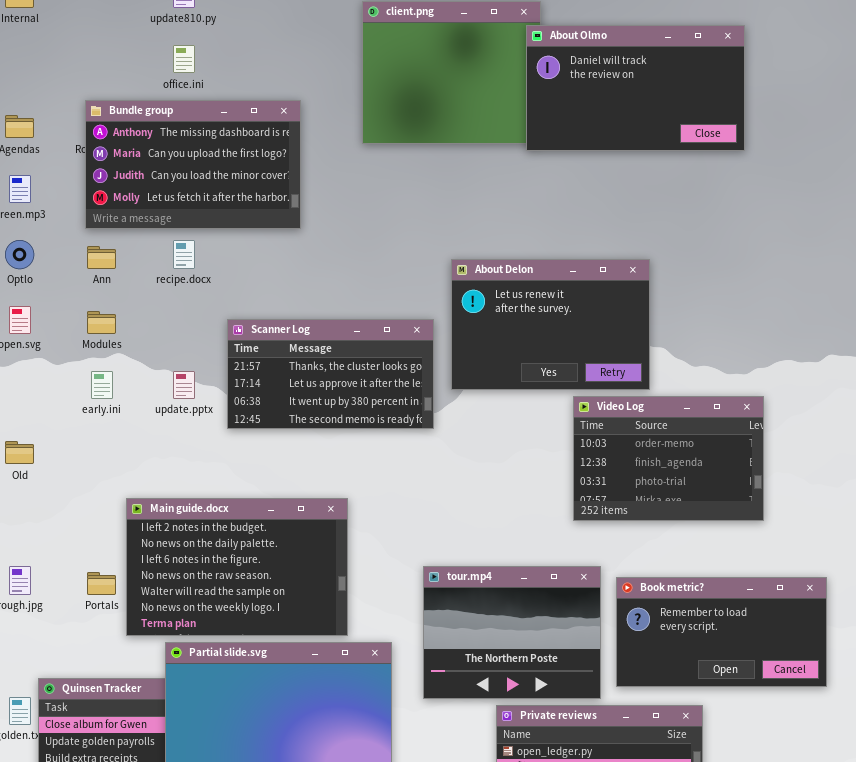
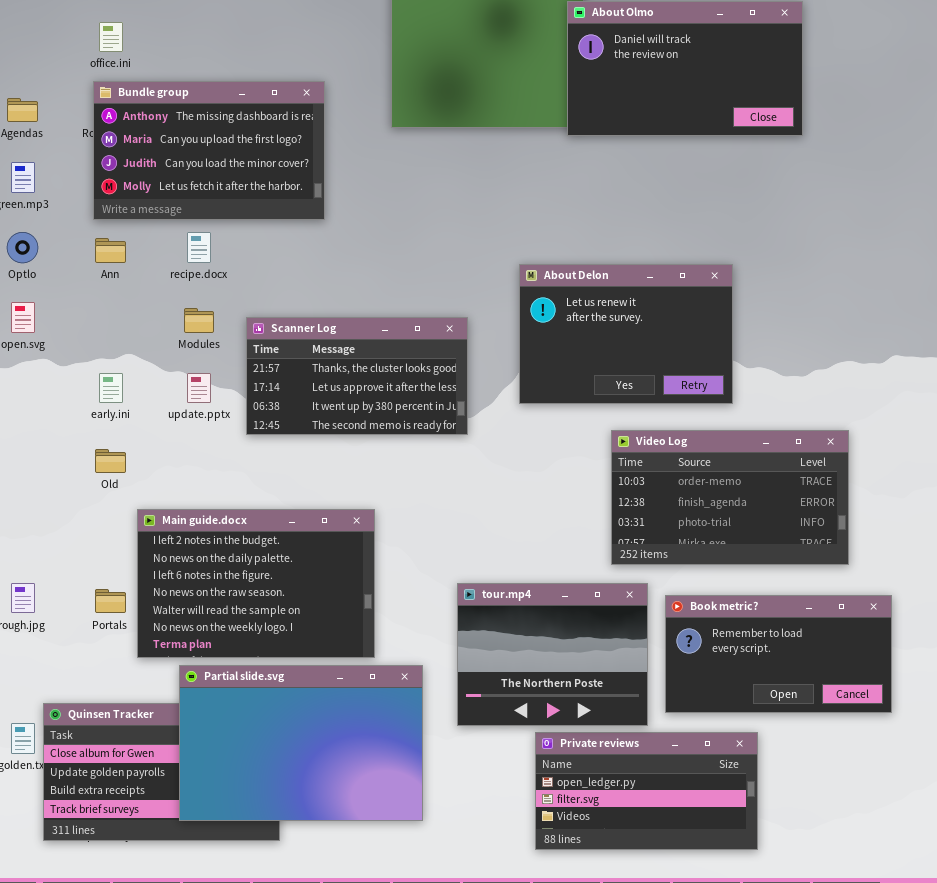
office.ini: [173,45,195,73] -> [99,22,123,52], moved
About Delon: [451,259,650,390] -> [519,264,733,404], moved
Modules: [87,311,116,334] -> [184,308,214,333], moved
Video Log: [573,396,764,521] -> [611,430,849,565], moved, resized
Old: [5,441,34,464] -> [95,449,126,473], moved

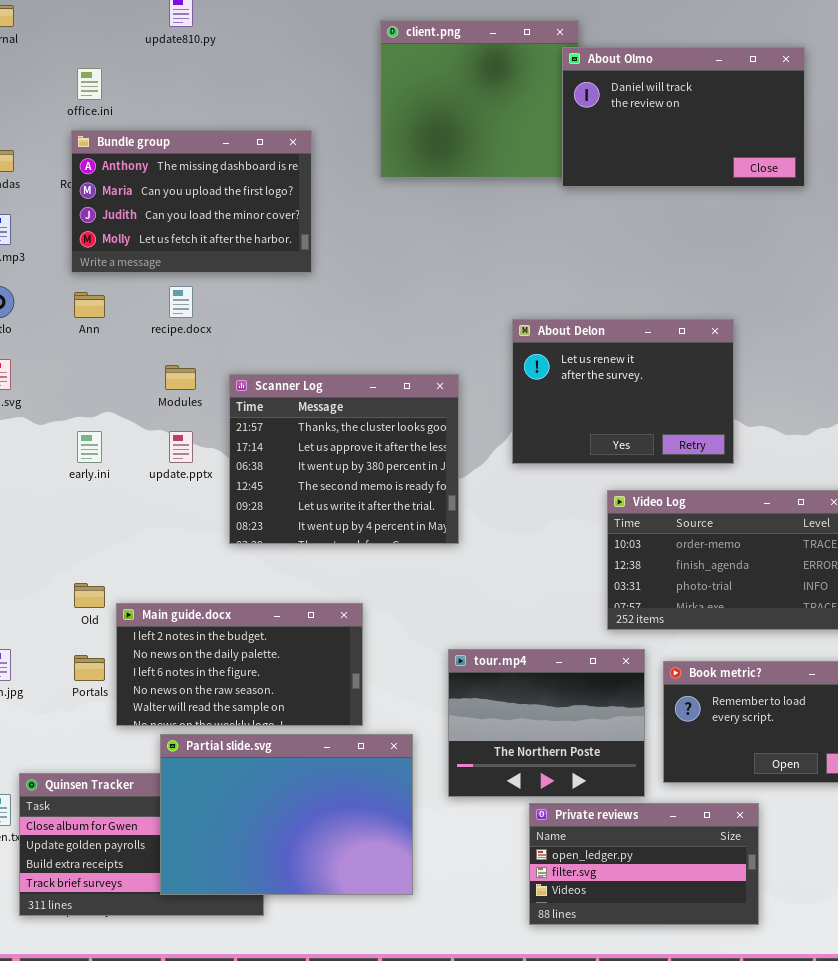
Scanner Log: [246,317,468,435] -> [229,374,459,544], resized
Old: [95,449,126,473] -> [74,583,105,608], moved
Main guide.docx: [137,509,375,658] -> [116,603,363,726], resized

